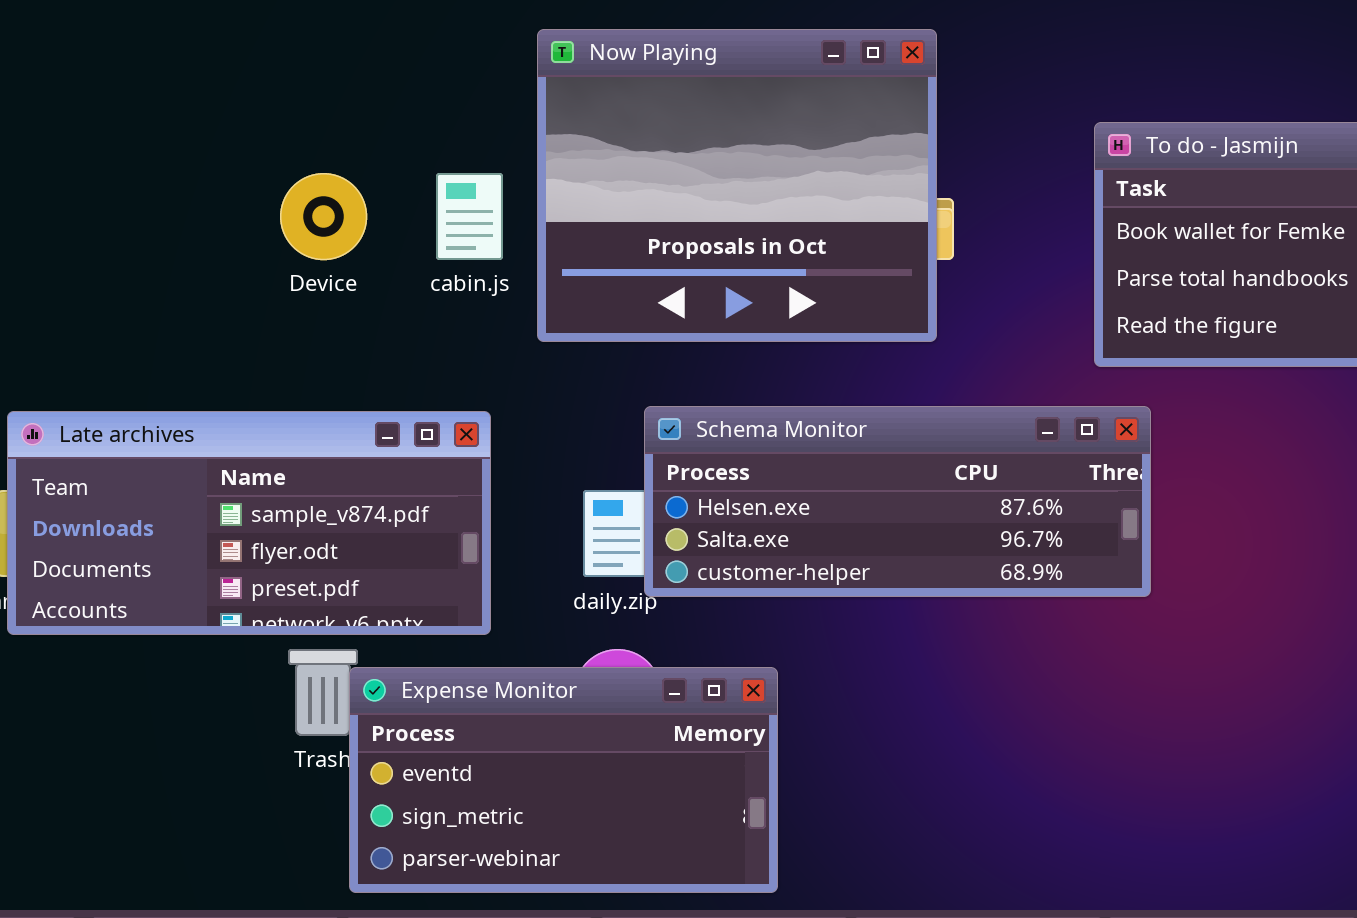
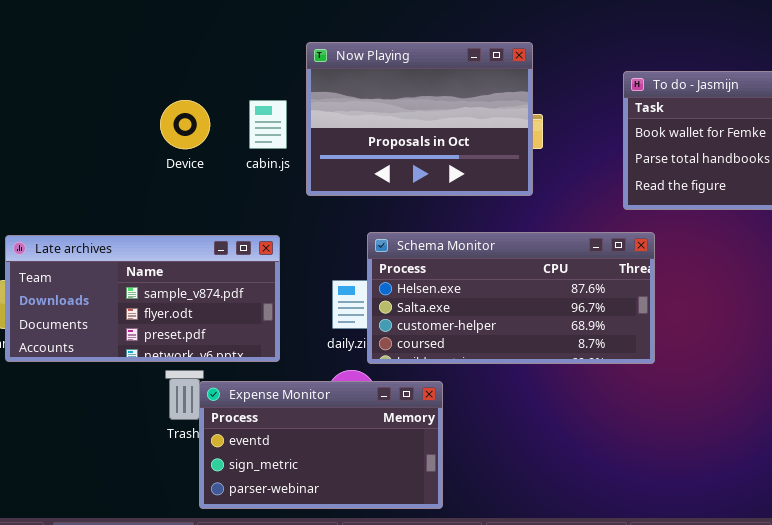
Now Playing: [537,29,937,342] -> [306,42,533,196], resized
Schema Monitor: [644,406,1151,597] -> [367,232,655,364], resized

